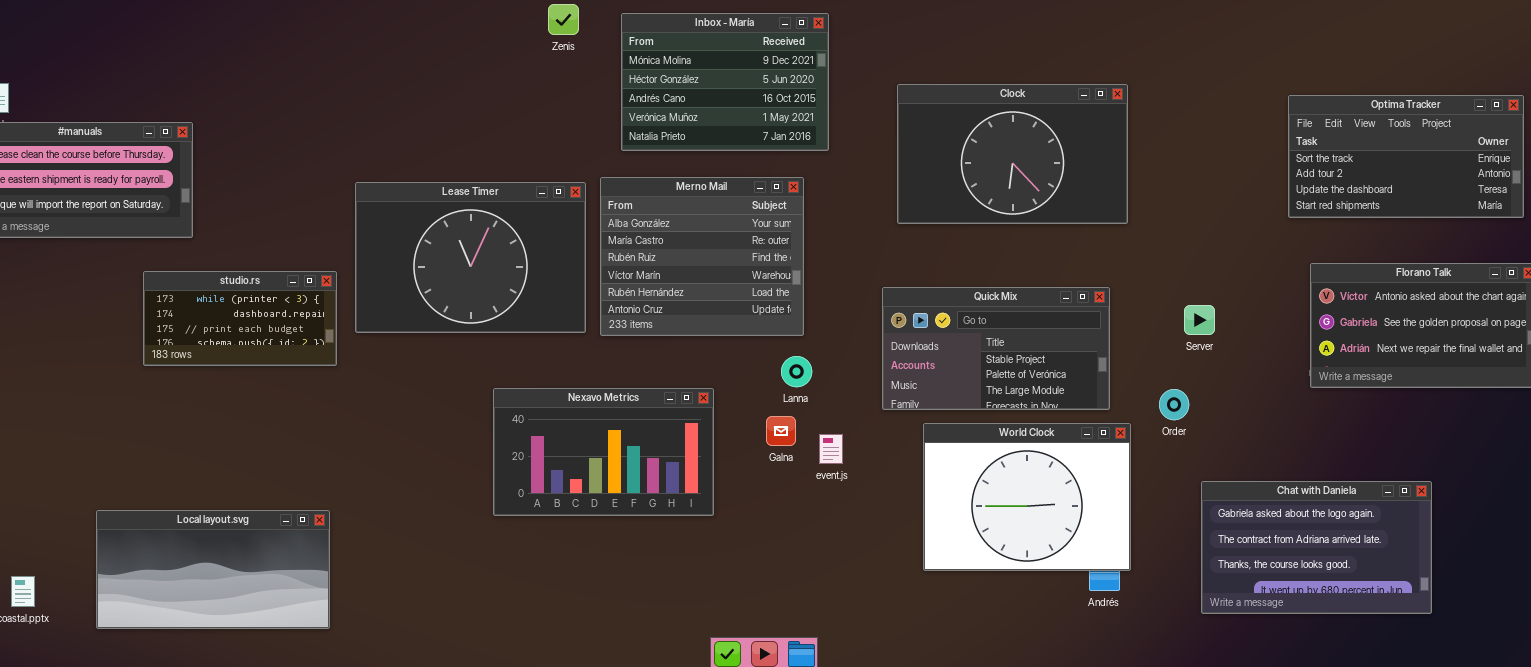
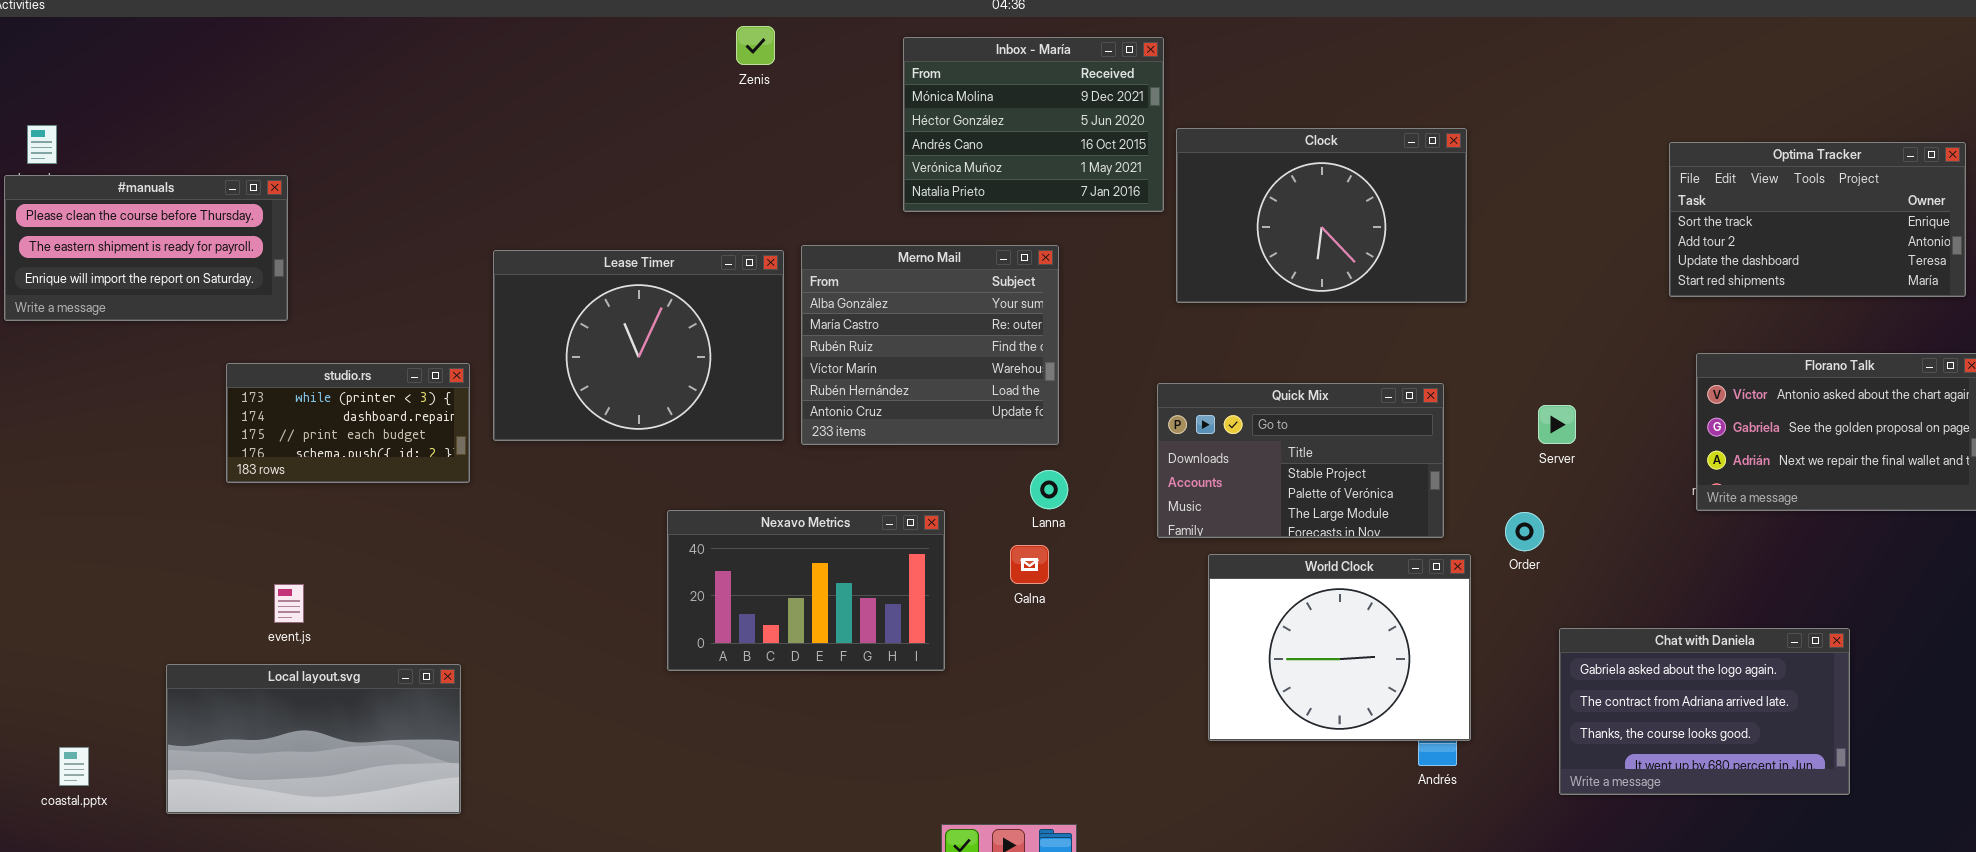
Inbox - María: [621,13,829,151] -> [903,37,1164,212], moved
event.js: [819,434,843,464] -> [274,584,304,623], moved

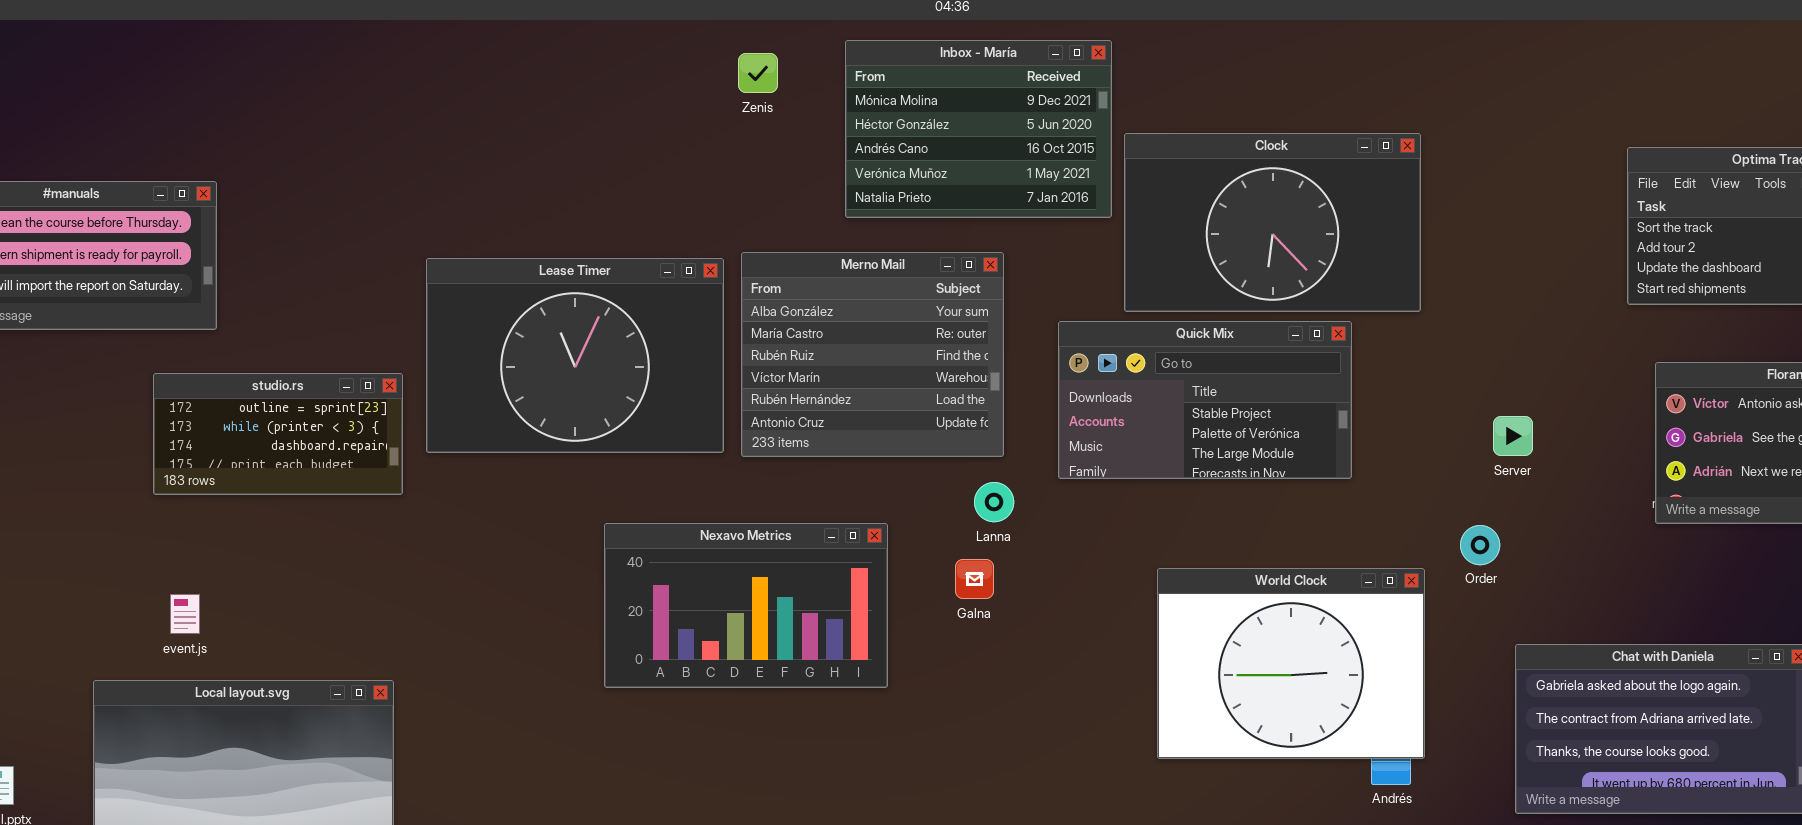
Zenis: [736,26,775,65] -> [738,53,778,93], moved
studio.rs: [226,363,470,483] -> [153,373,403,495], scrolled up 1 row
Quick Mix: [1157,383,1444,538] -> [1058,321,1352,479], moved
event.js: [274,584,304,623] -> [170,594,200,634], moved

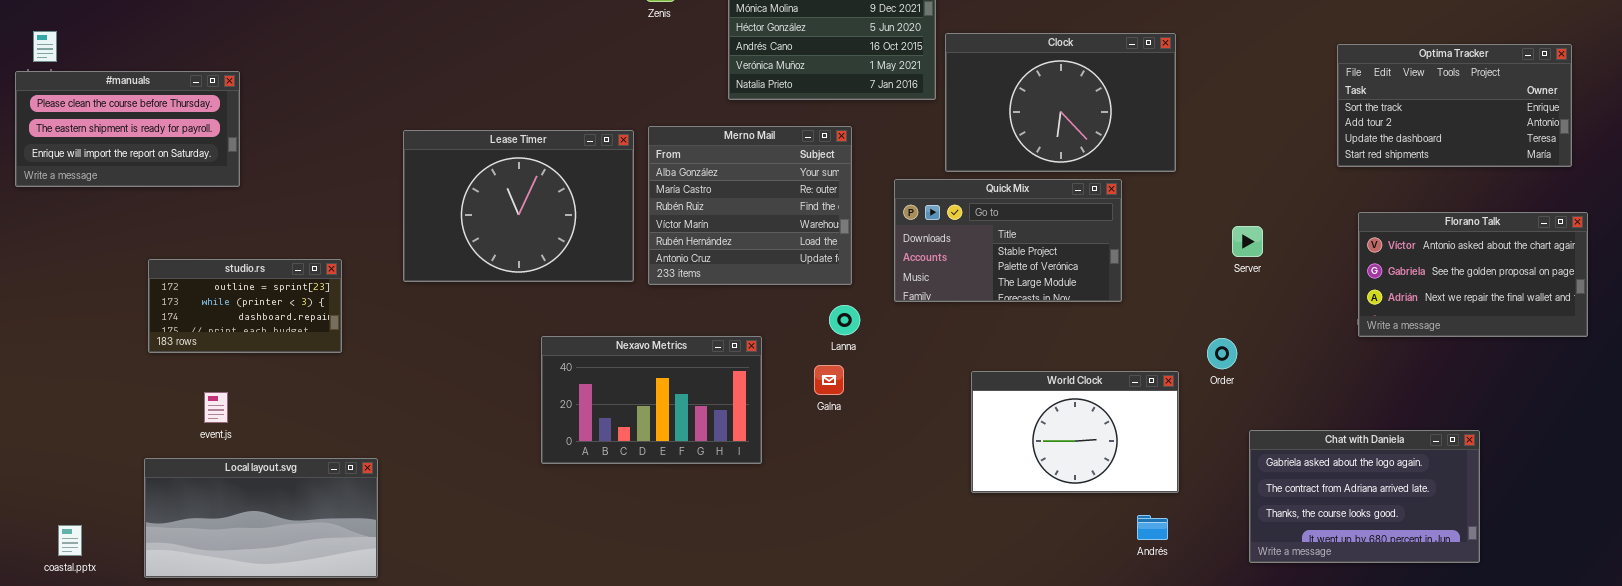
studio.rs: [153,373,403,495] -> [148,259,342,353], moved
Server: [1493,416,1533,456] -> [1232,226,1263,257], moved
World Clock: [1157,568,1425,759] -> [971,371,1179,493], resized

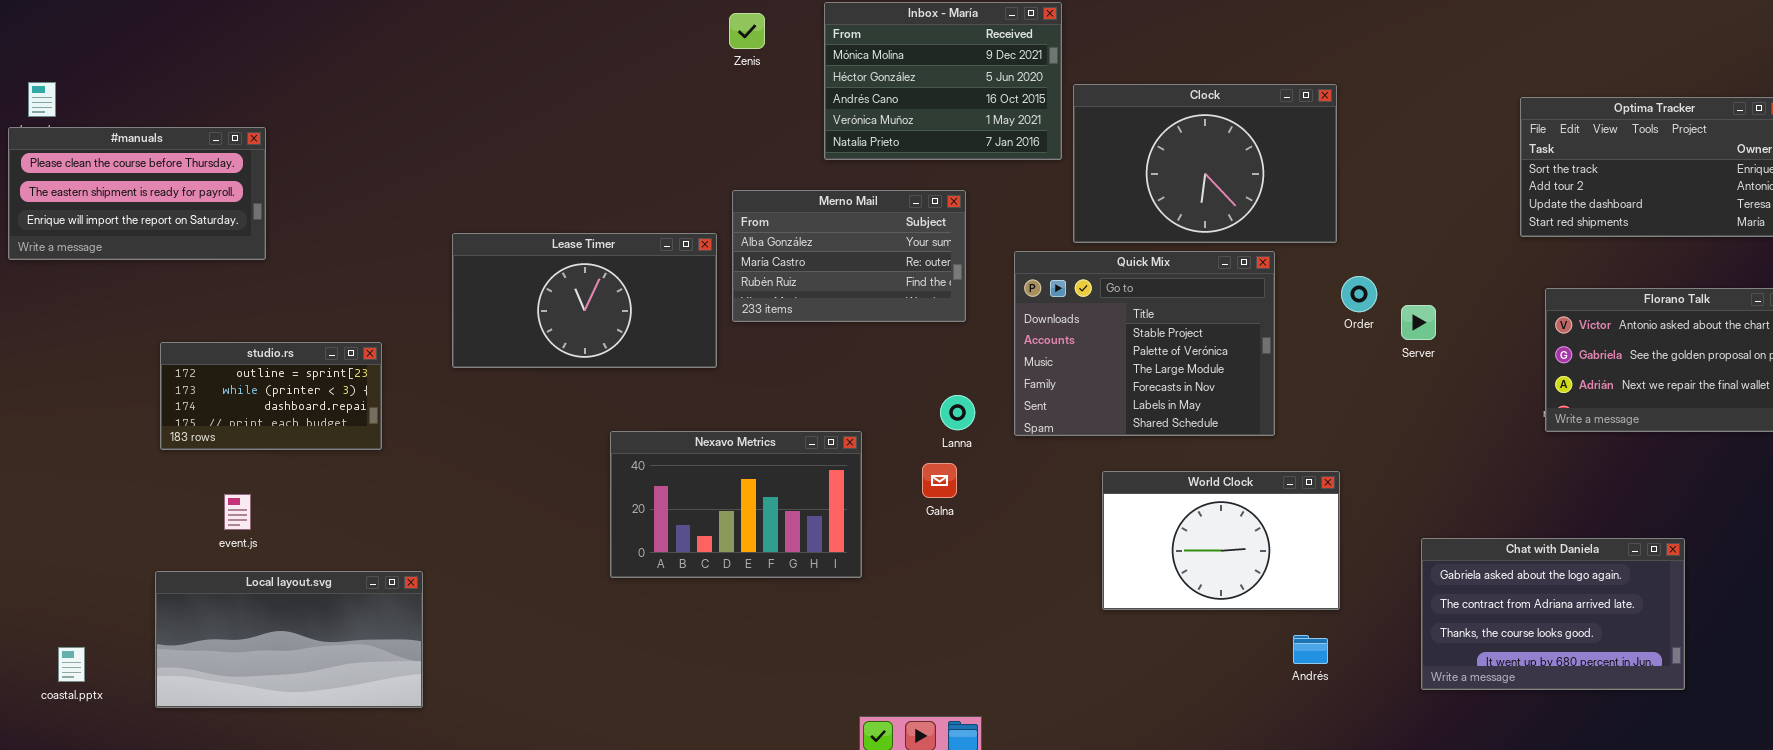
Merno Mail: [648,126,852,285] -> [732,190,966,322], resized
Lease Timer: [403,130,634,282] -> [452,233,717,368], resized
Quick Mix: [894,179,1122,302] -> [1014,251,1275,436], resized
Order: [1207,338,1237,369] -> [1341,276,1377,312], moved

